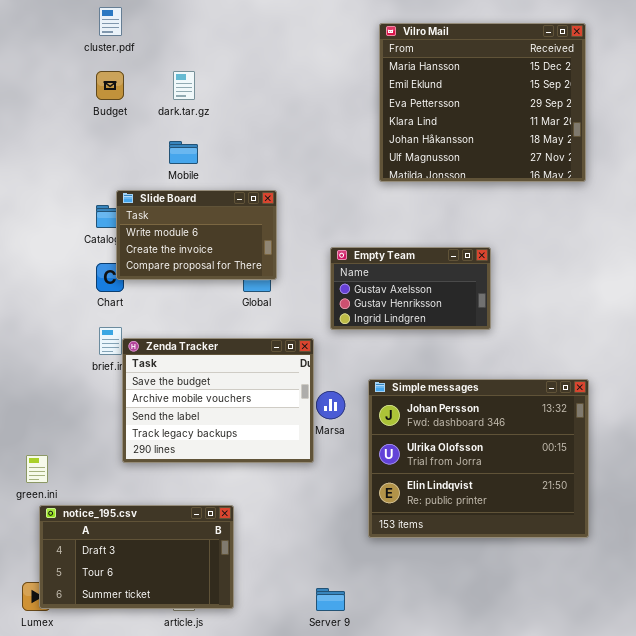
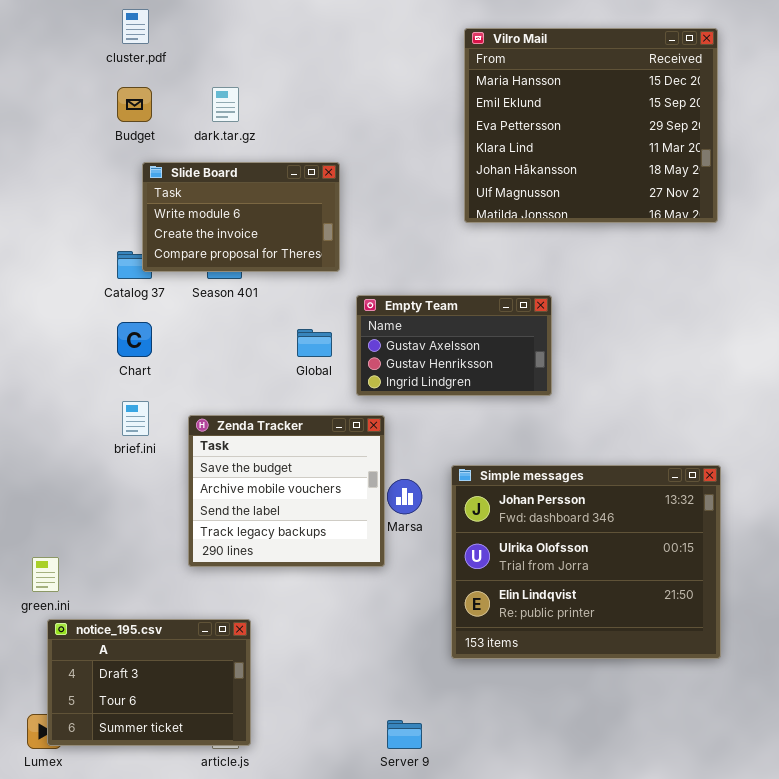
Slide Board: [116,190,277,280] -> [142,162,340,272], moved
Empty Team: [330,247,491,330] -> [356,295,552,396], moved
Zenda Tracker: [122,338,314,463] -> [188,415,385,567], resized
notice_195.csv: [39,505,234,609] -> [47,619,251,746], resized

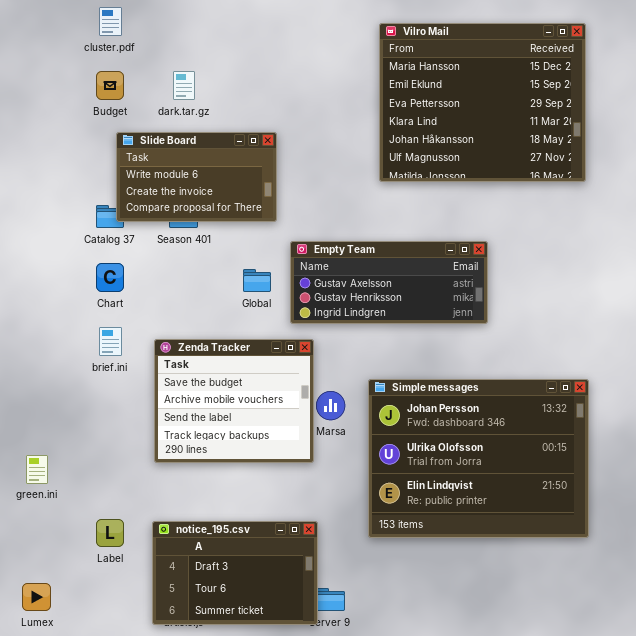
Empty Team: [356,295,552,396] -> [290,241,488,324], resized
notice_195.csv: [47,619,251,746] -> [152,521,318,625], moved

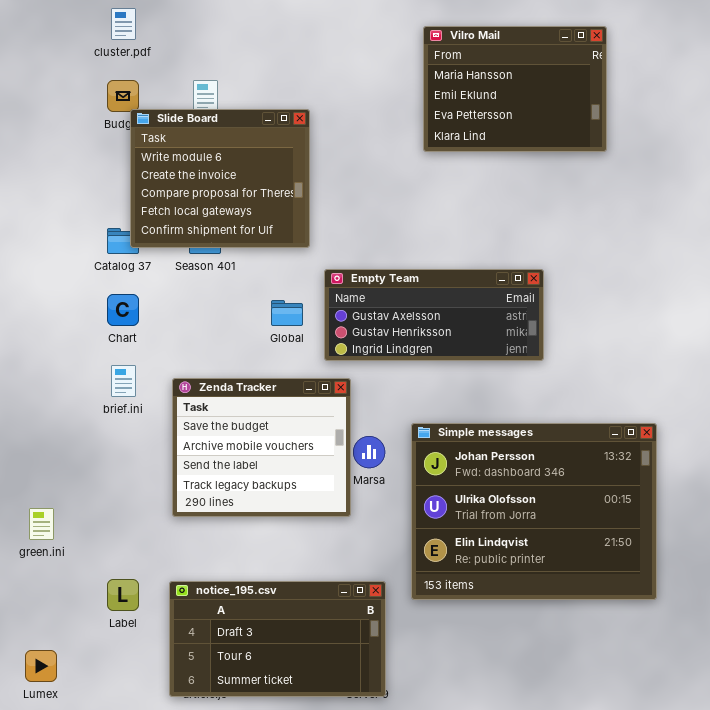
Vilro Mail: [379,23,586,182] -> [423,26,607,152], resized
Slide Board: [116,132,277,222] -> [130,109,310,248], resized
notice_195.csv: [152,521,318,625] -> [169,581,386,697], resized

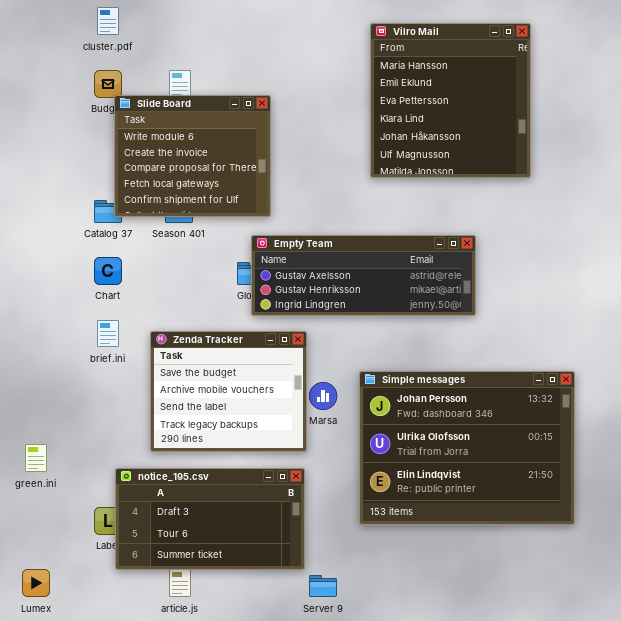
Vilro Mail: [423,26,607,152] -> [370,23,531,178], resized
Empty Team: [324,269,544,361] -> [251,235,476,316], resized
notice_195.csv: [169,581,386,697] -> [115,468,305,570], moved

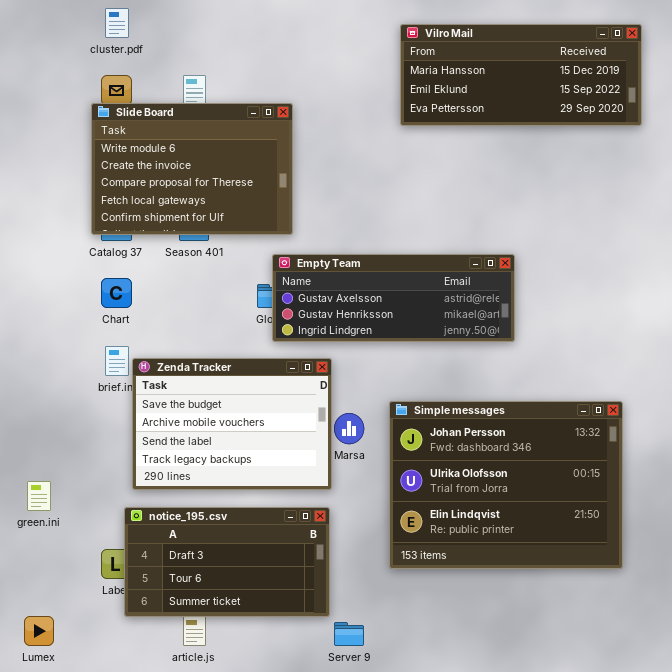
Vilro Mail: [370,23,531,178] -> [400,24,642,126], resized
Slide Board: [114,95,271,217] -> [91,103,293,235], resized
Zenda Tracker: [150,331,307,452] -> [132,358,332,490], resized

